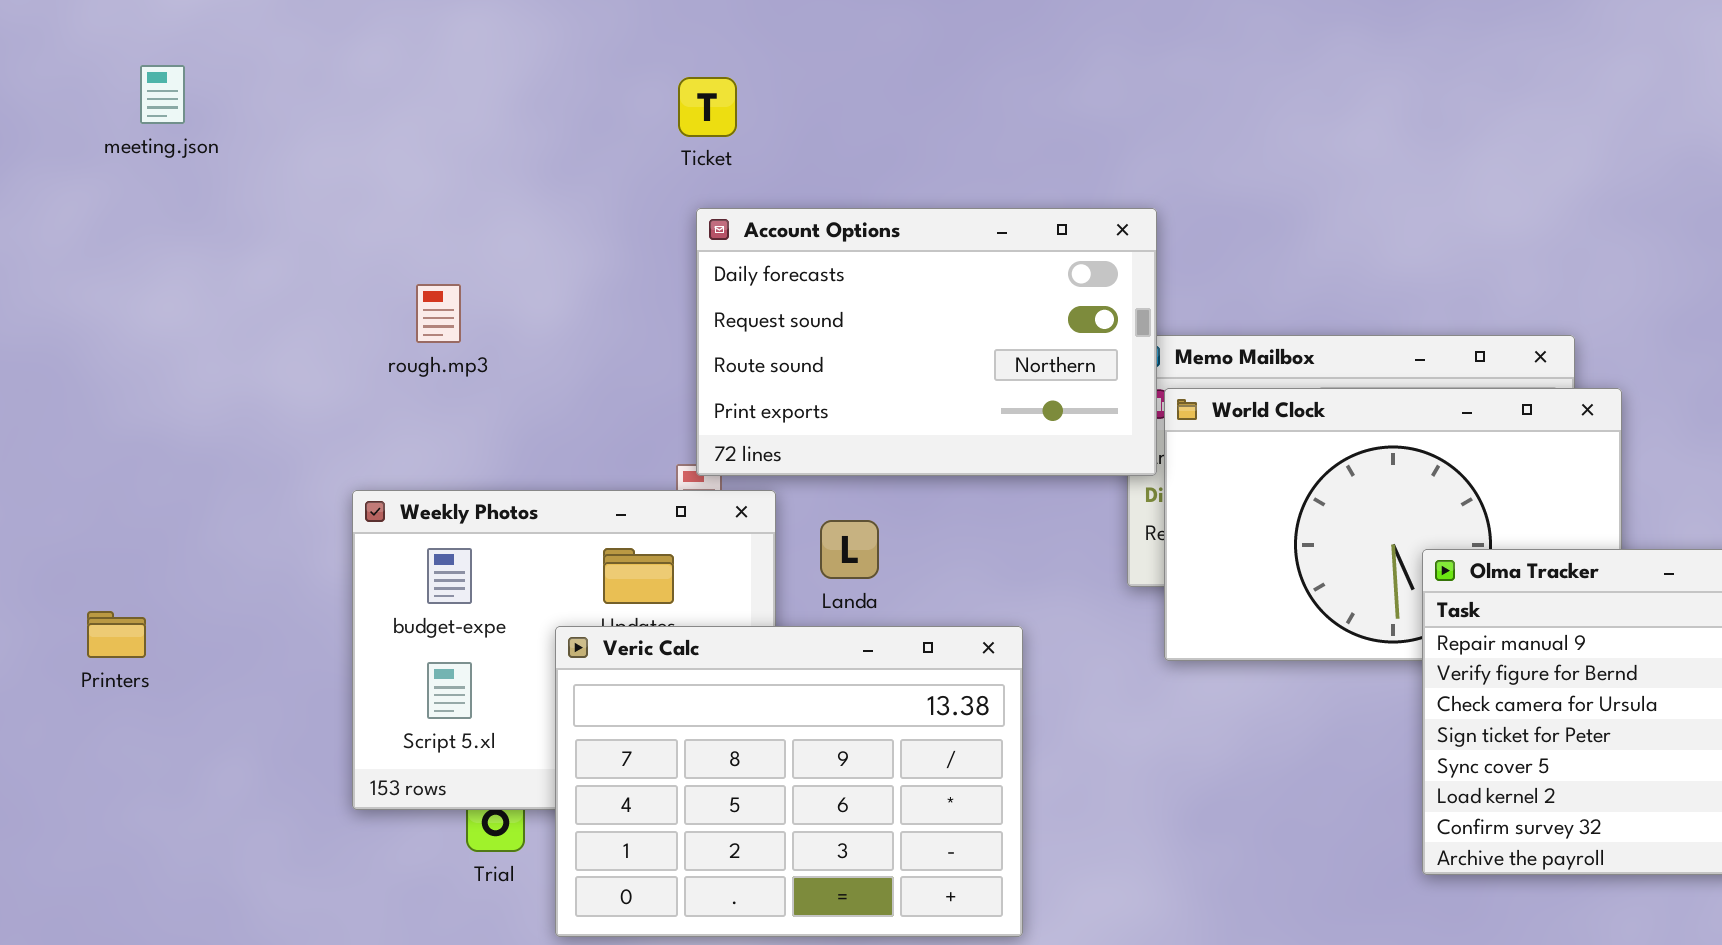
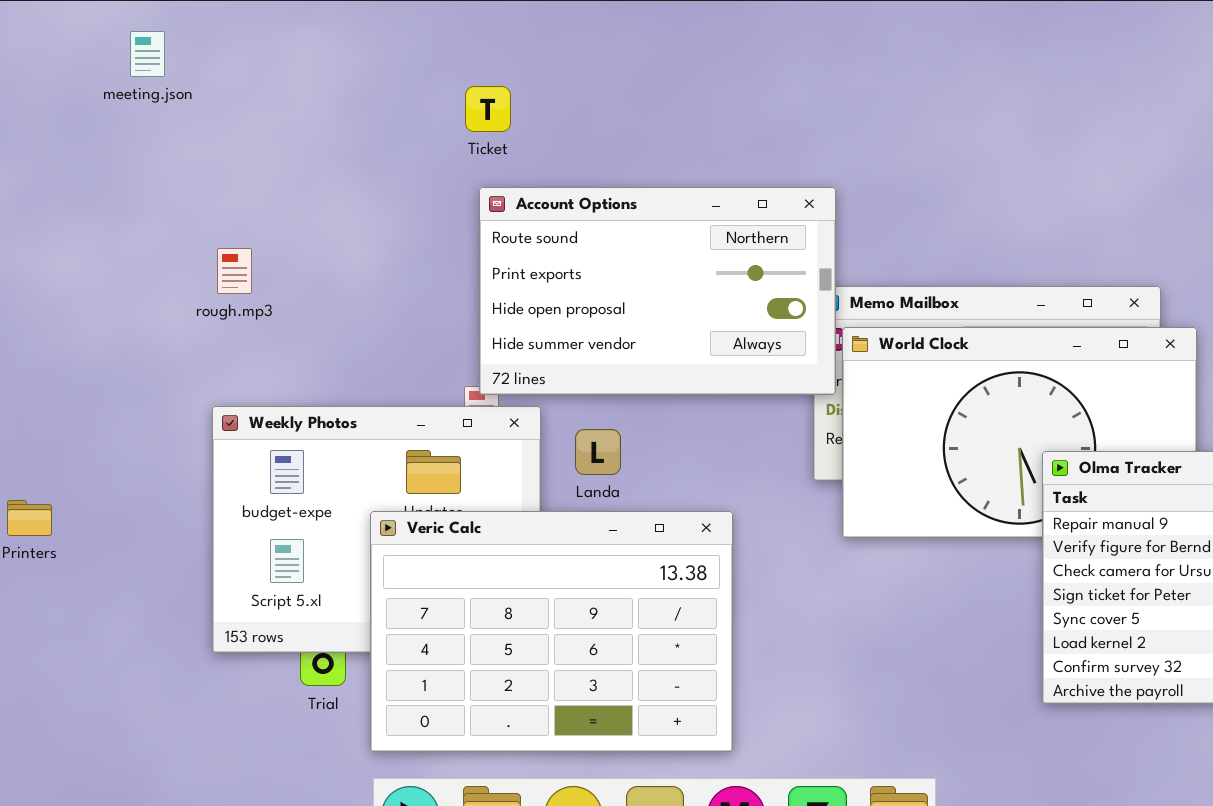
meeting.json: [140,65,185,124] -> [130,31,165,77], moved
Account Options: [696,208,1157,476] -> [479,187,836,395], scrolled down 2 rows
rough.mp3: [416,284,461,343] -> [217,248,252,294], moved

